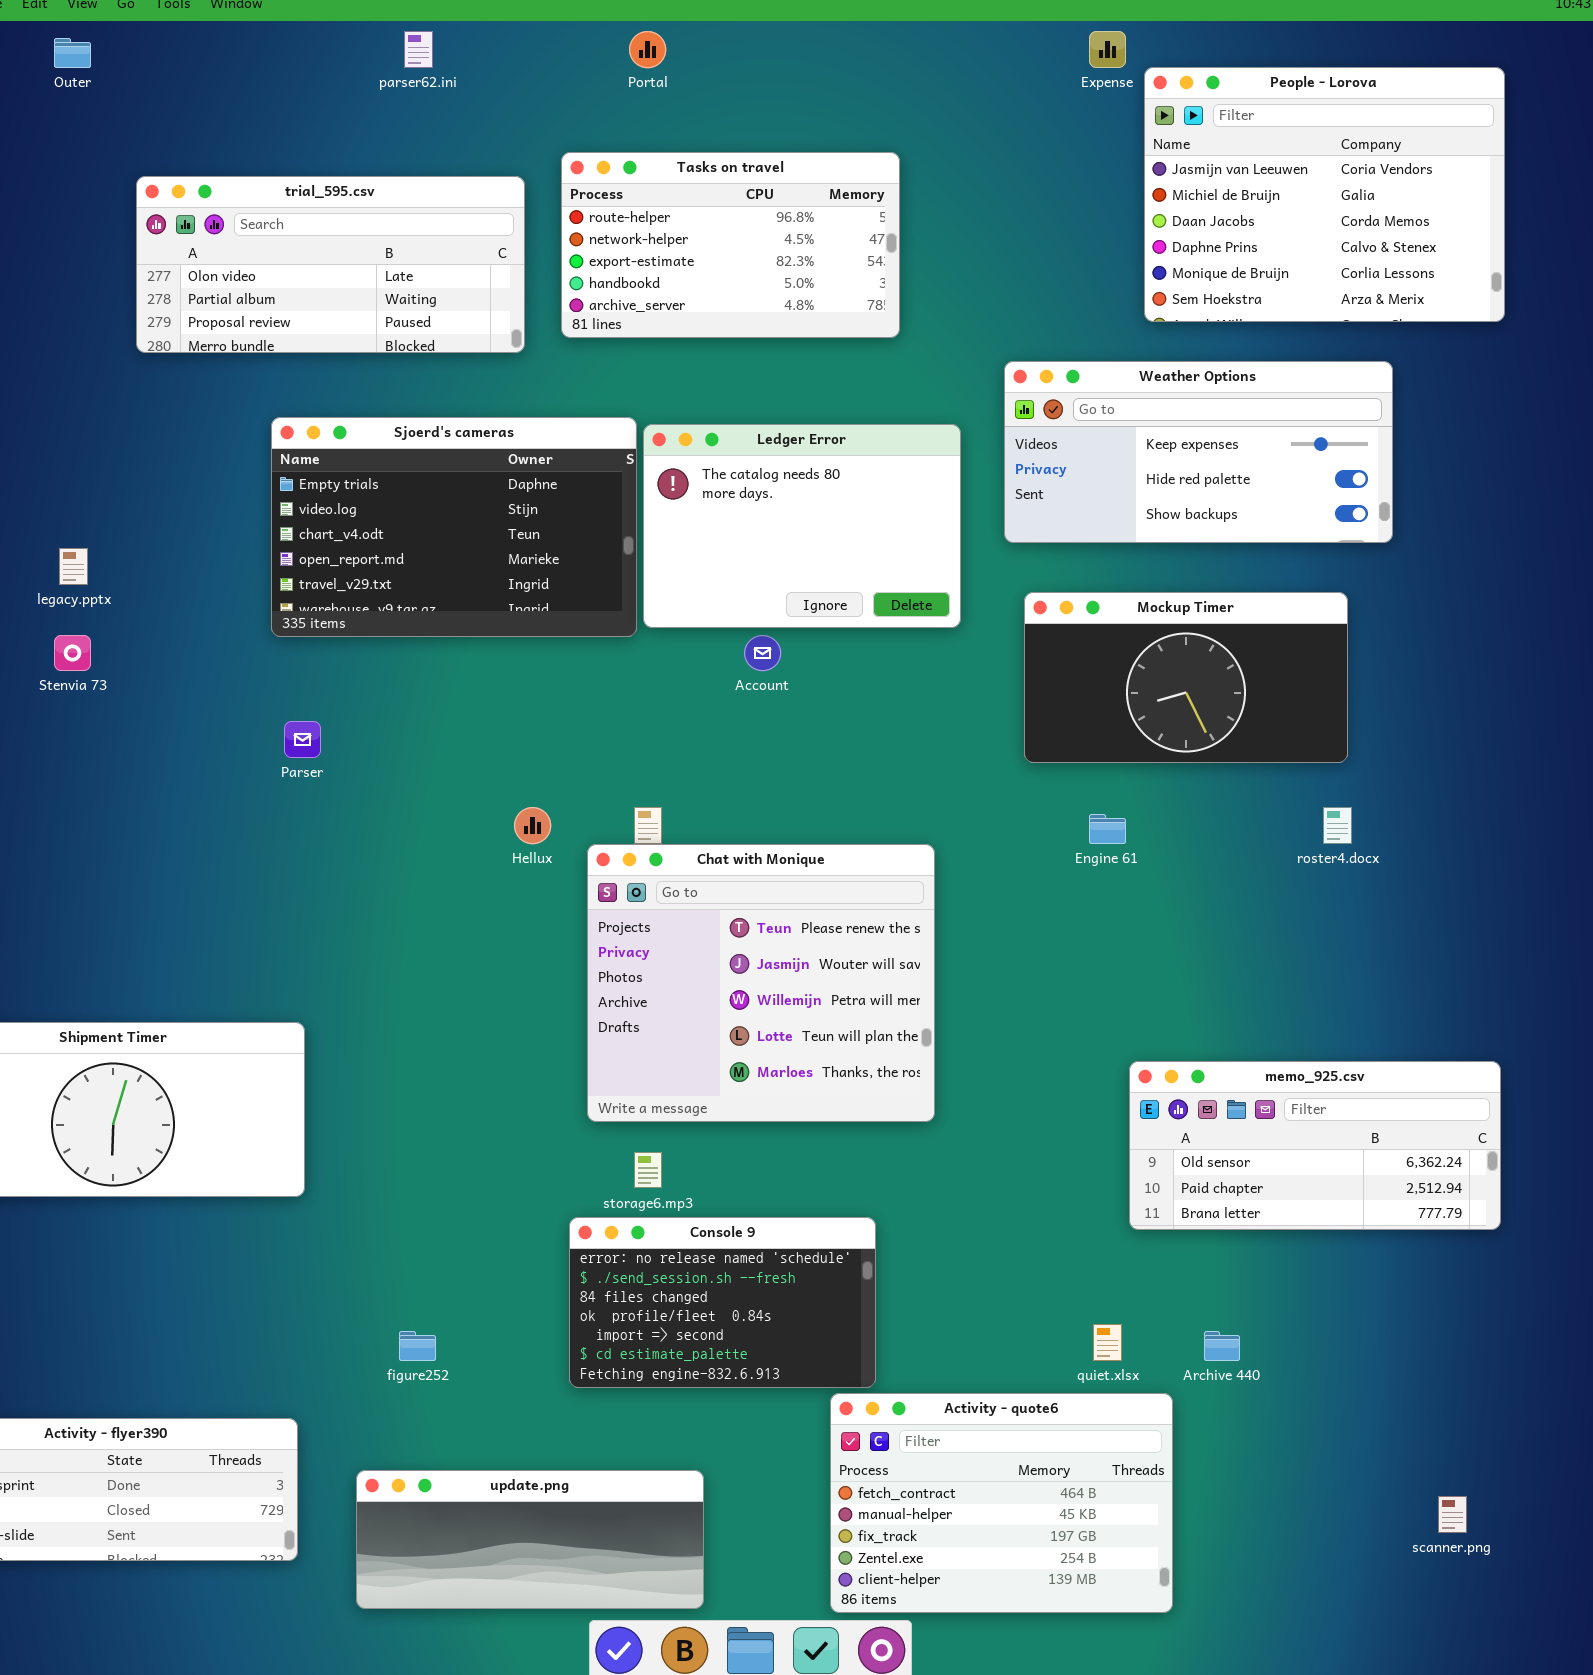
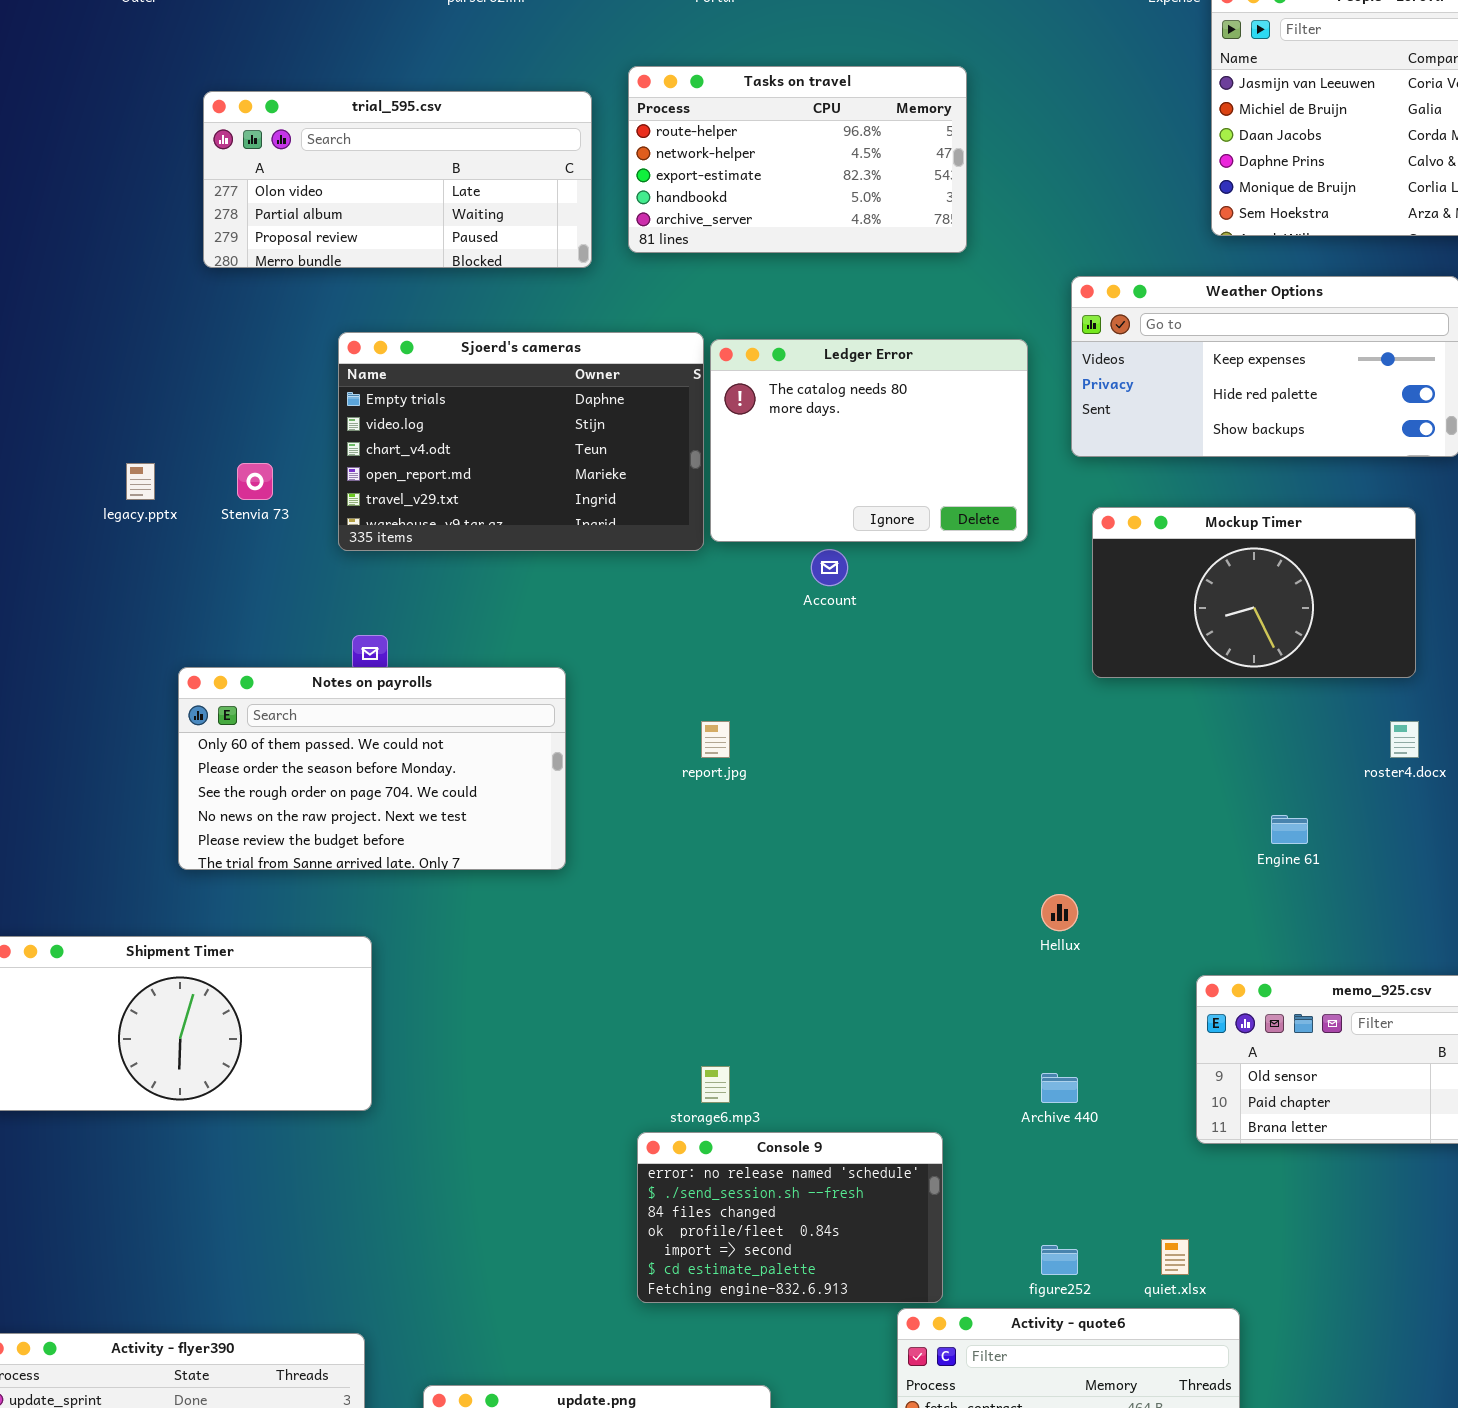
Stenvia 73: [54,635,91,671] -> [237,463,273,500], moved
Notes on payrolls: none -> [178,667,566,870], opened
Hellux: [514,807,551,844] -> [1041,894,1078,931], moved
Engine 61: [1089,814,1126,844] -> [1271,815,1308,844], moved
Chat with Monique: [587,844,935,1122] -> none, closed
figure252: [399,1331,436,1361] -> [1041,1245,1078,1275], moved
Archive 440: [1204,1331,1240,1361] -> [1041,1073,1078,1103], moved

